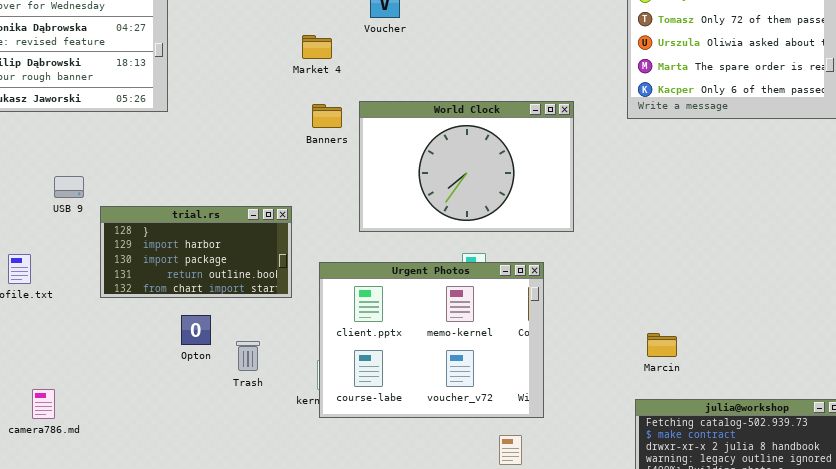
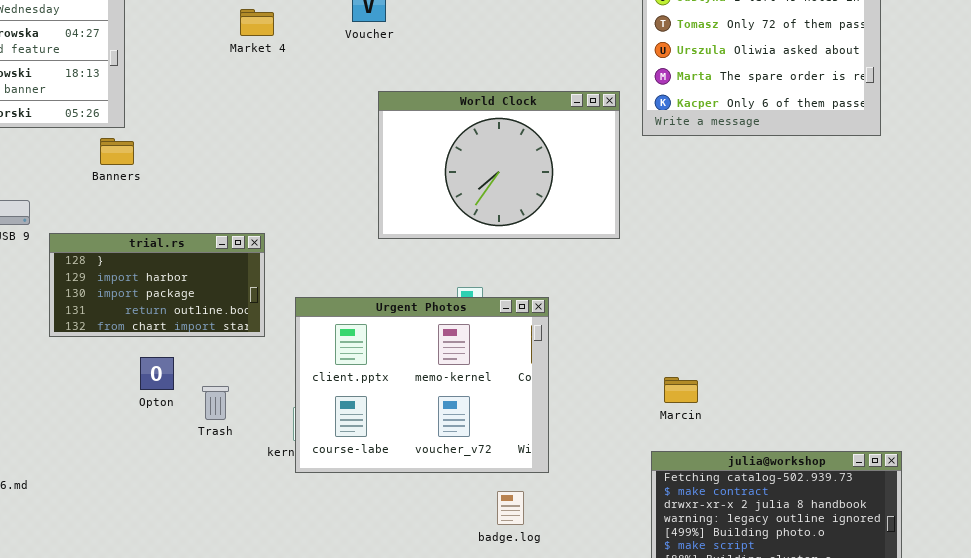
Market 4: [302,35,332,59] -> [240,9,274,36], moved
World Clock: [359,101,574,232] -> [378,91,620,239], moved
Banners: [312,104,342,128] -> [100,138,134,165], moved

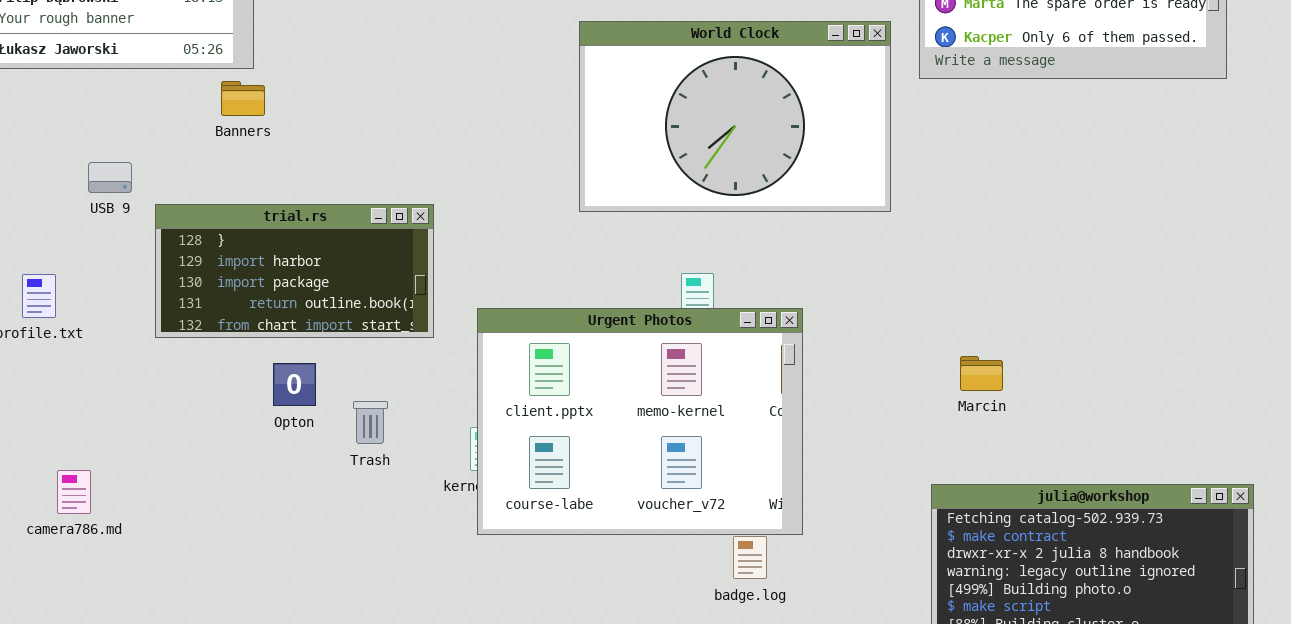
Urgent Photos: [295,297,549,473] -> [477,308,803,535], moved
Marcin: [664,377,698,403] -> [960,356,1003,391], moved

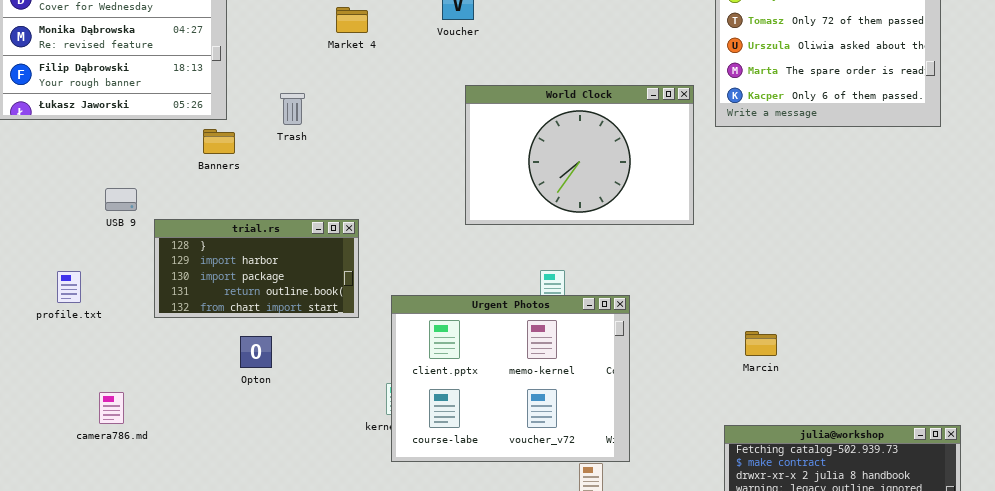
Trash: [353,401,388,444] -> [280,93,305,125], moved
camera786.md: [57,470,91,514] -> [99,392,124,424], moved

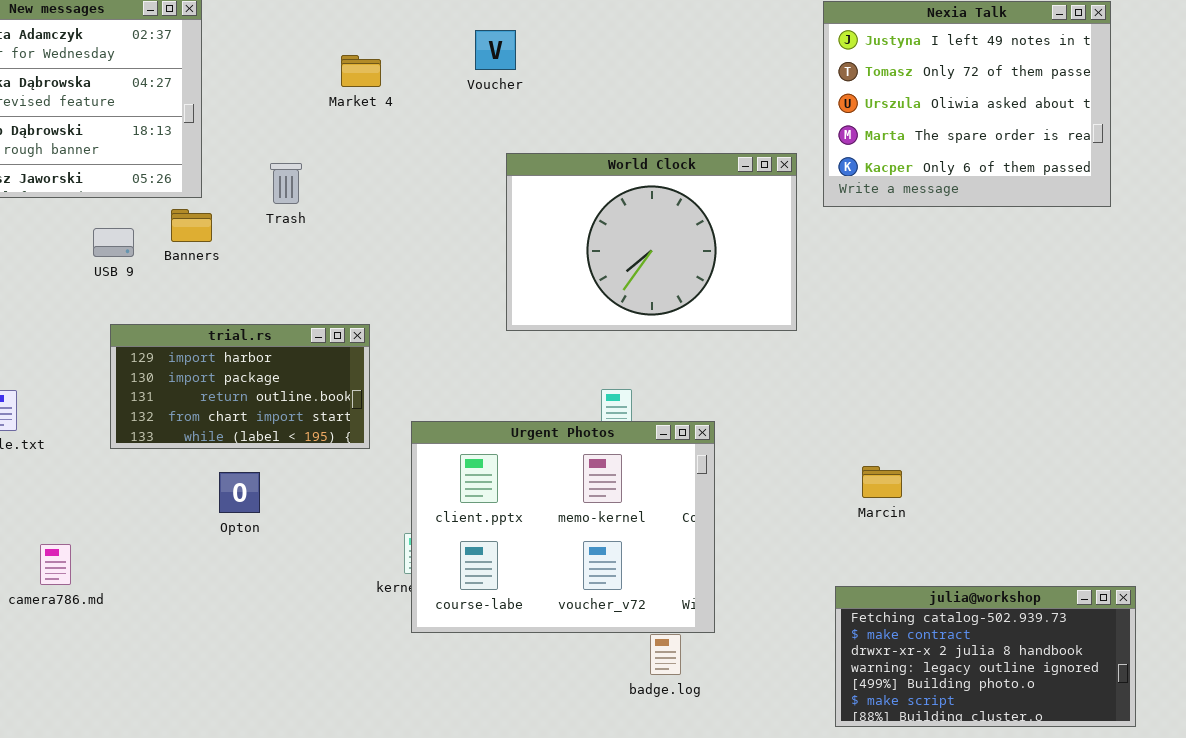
USB 9: [105,188,137,211] -> [93,228,134,257], moved
trial.rs: [154,219,359,318] -> [110,324,370,449], scrolled down 1 row

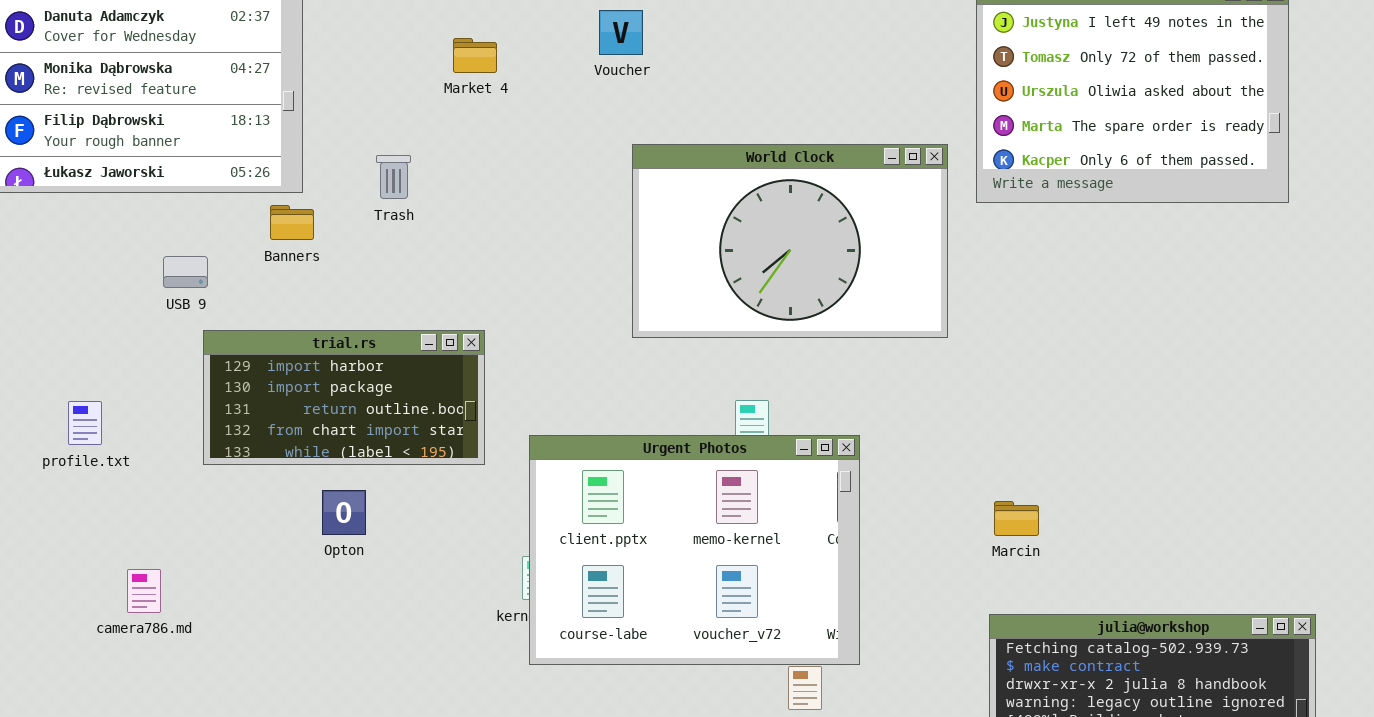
USB 9: [93,228,134,257] -> [163,256,208,288], moved
Marcin: [862,466,902,498] -> [994,501,1039,536], moved

